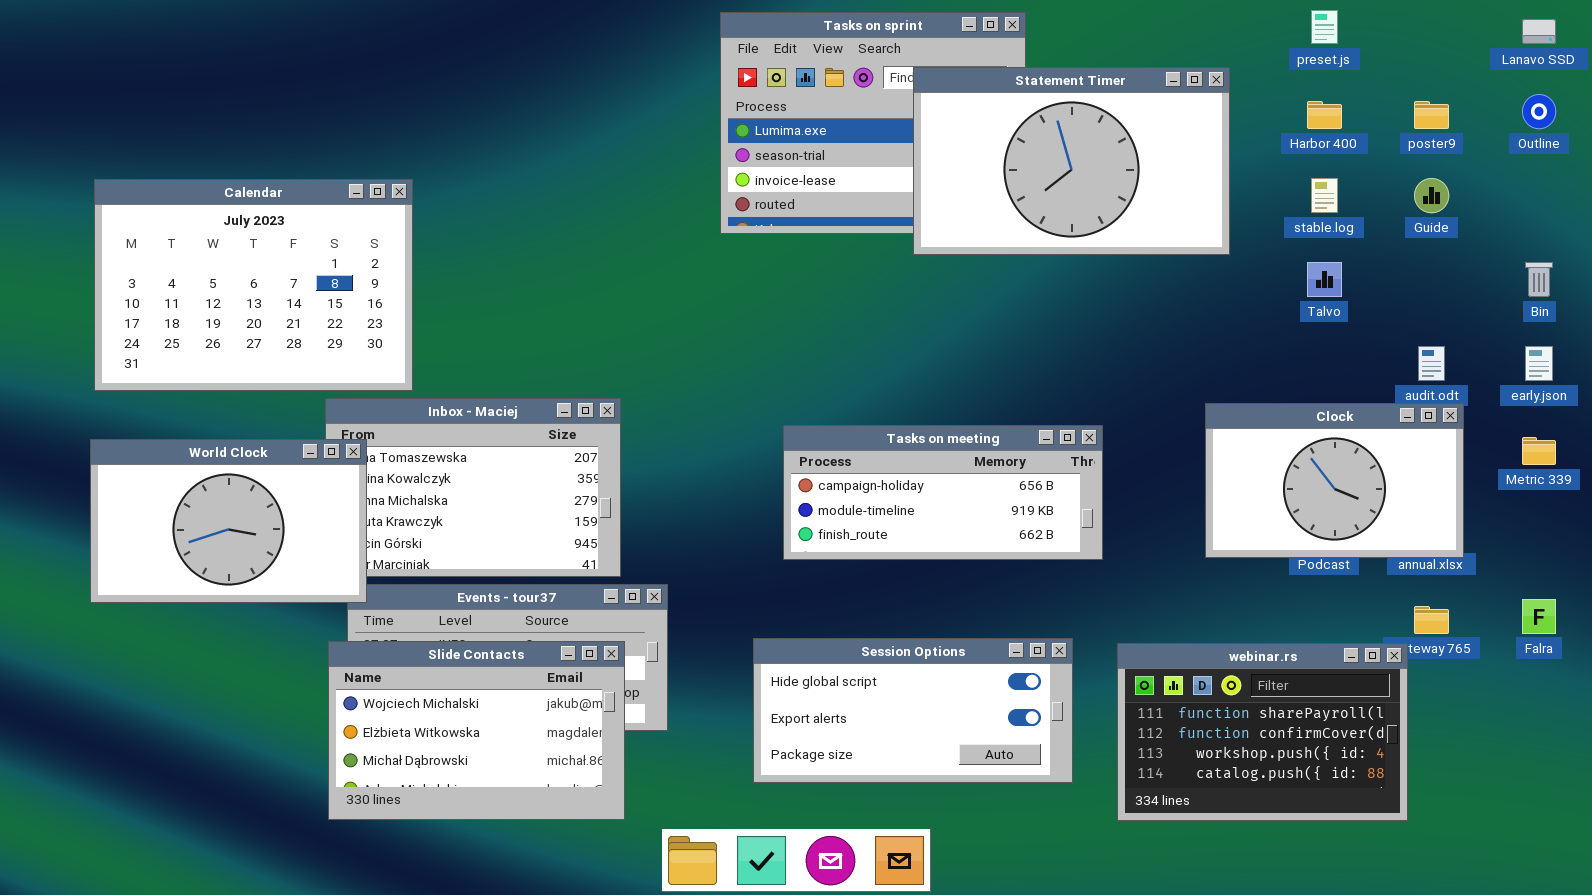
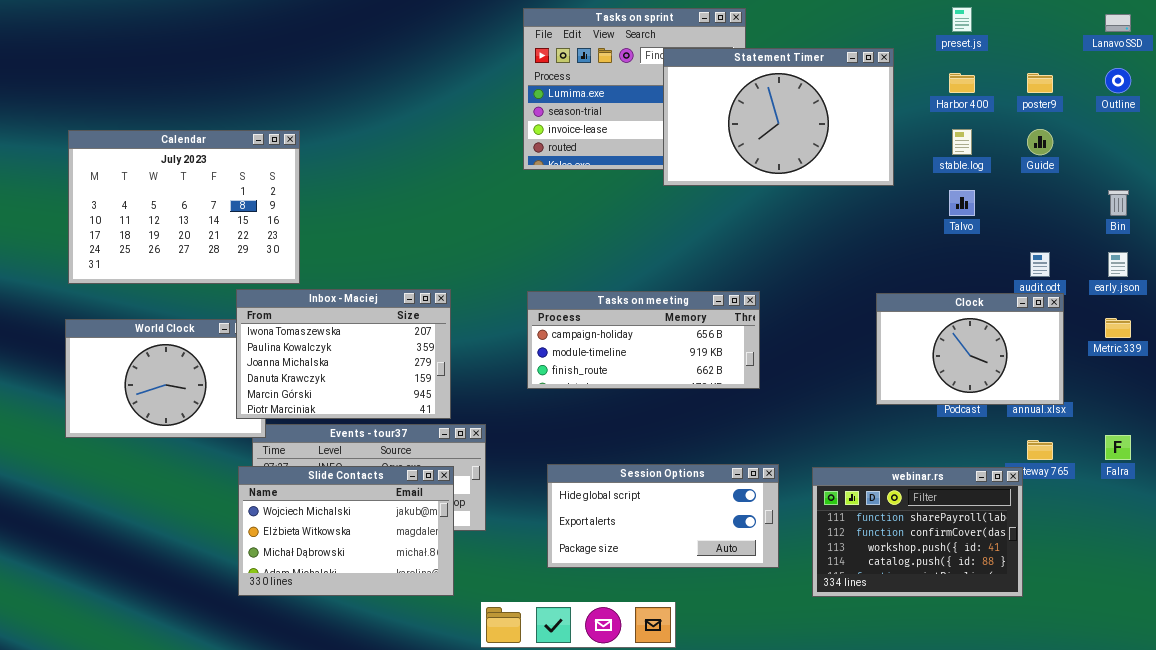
Inbox - Maciej: [325,398,621,577] -> [236,289,451,419], raised
Tasks on meeting: [783,425,1103,560] -> [527,291,760,389], moved

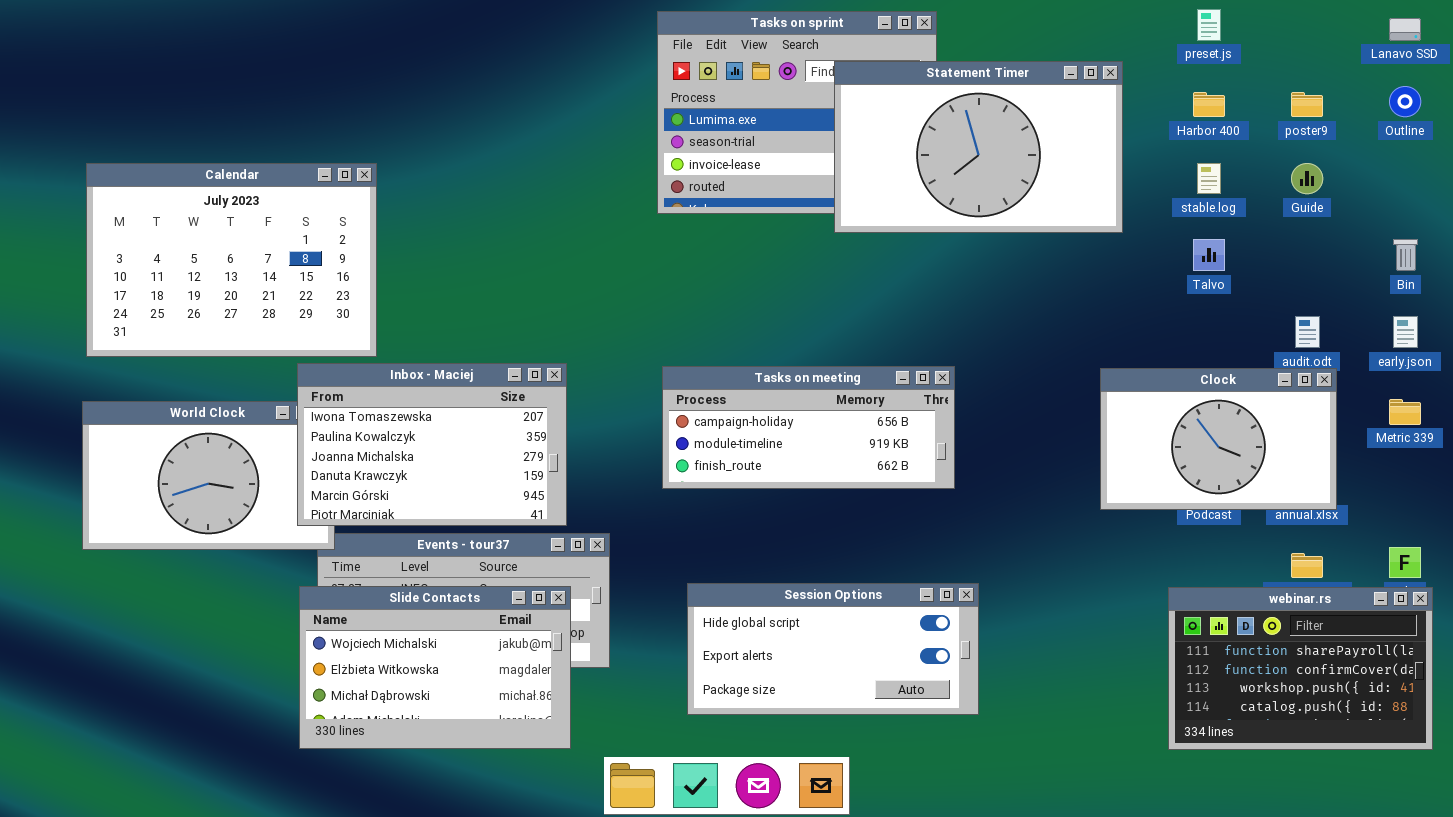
webinar.rs: [812,467,1023,597] -> [1168,587,1433,750], moved

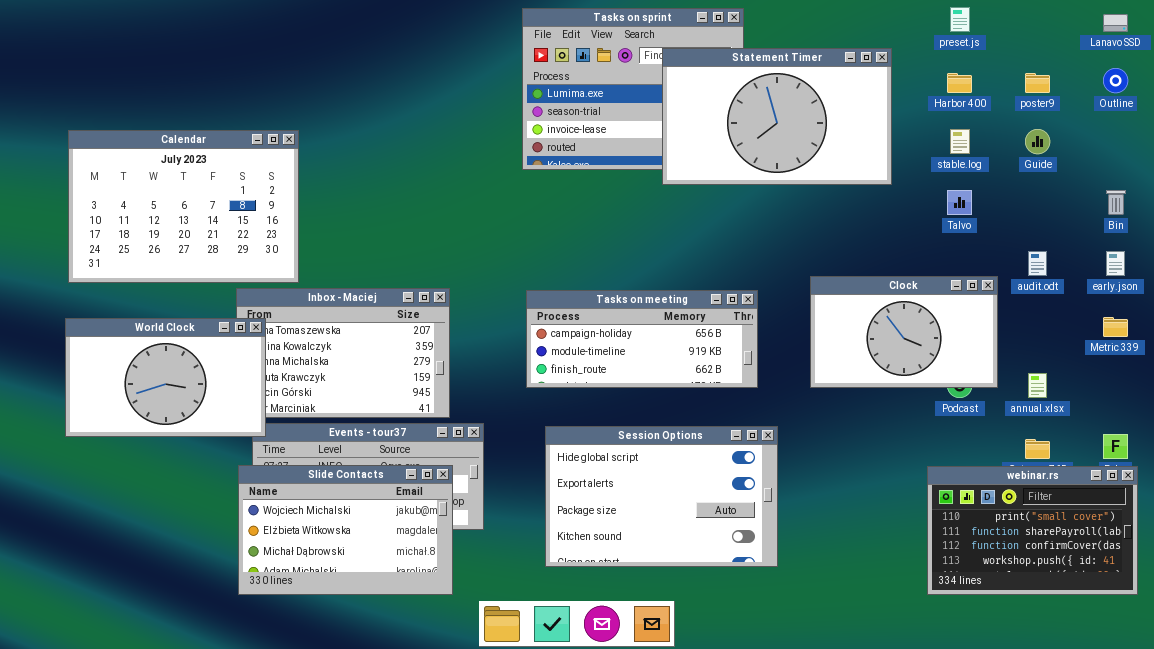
Clock: [1100,368,1337,510] -> [810,276,998,388], moved
World Clock: [82,401,335,550] -> [65,318,266,437], raised
Session Options: [687,583,979,715] -> [545,426,778,567], resized
webinar.rs: [1168,587,1433,750] -> [927,466,1138,595], scrolled up 1 row

